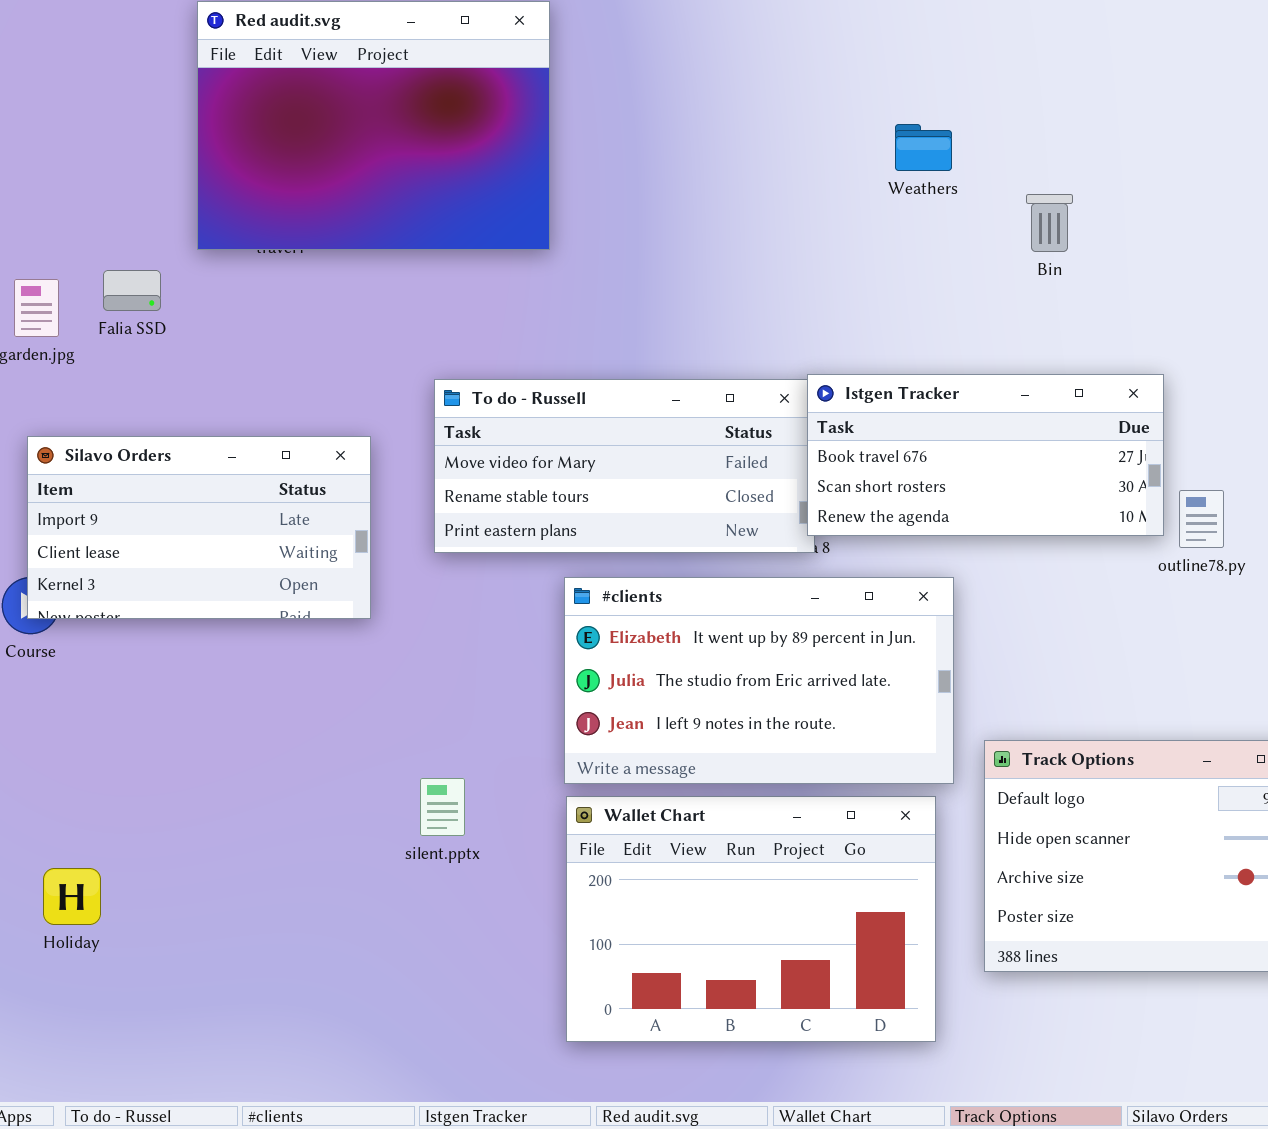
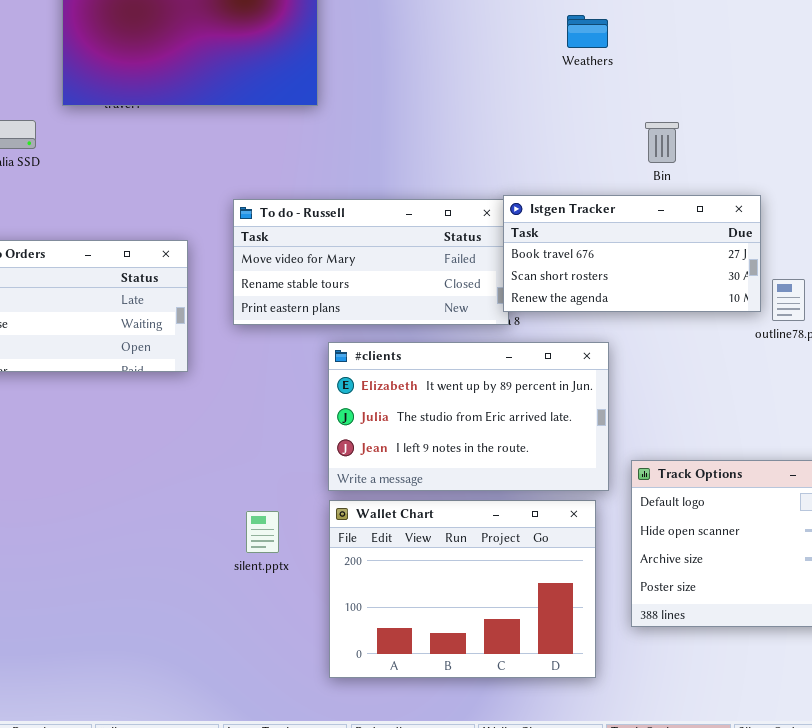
Bin: [1026,194,1073,252] -> [645,122,679,163], moved
silent.pptx: [420,778,465,836] -> [246,511,279,553], moved

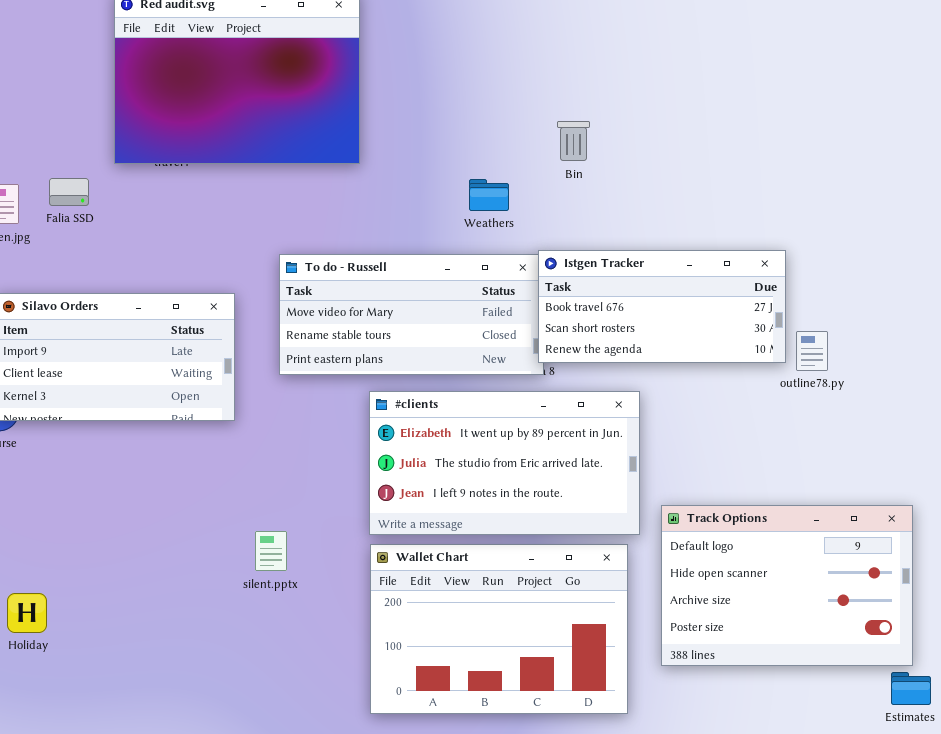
Weathers: [567,15,608,48] -> [469,179,509,211], moved
Bin: [645,122,679,163] -> [557,121,590,161], moved
silent.pptx: [246,511,279,553] -> [255,531,287,571], moved

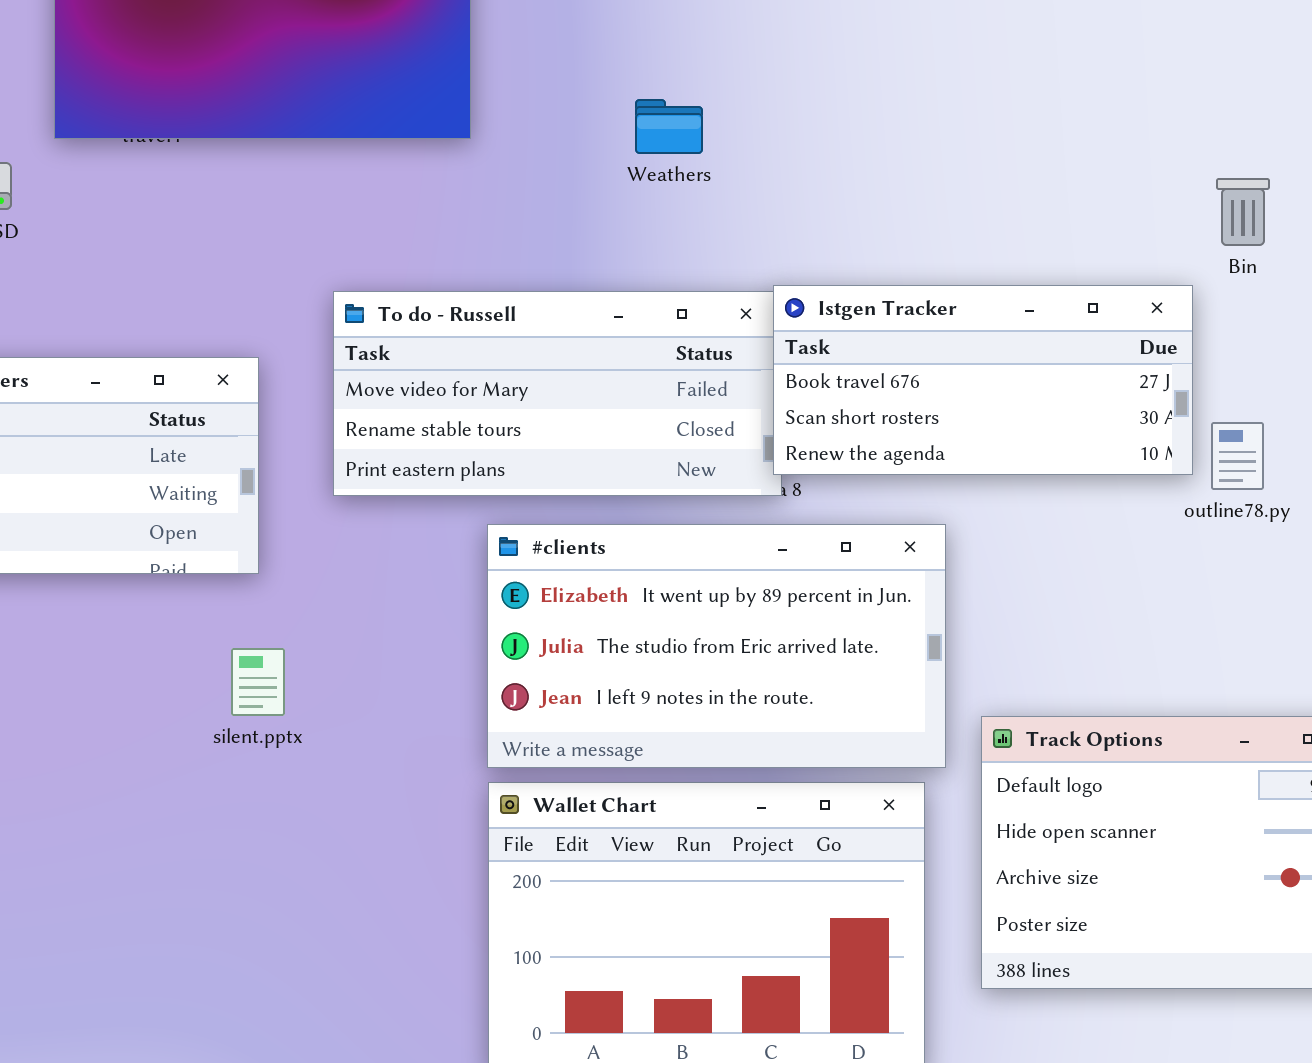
Bin: [557,121,590,161] -> [1216,178,1270,246], moved
Weathers: [469,179,509,211] -> [635,99,703,154], moved
silent.pptx: [255,531,287,571] -> [231,648,285,716], moved

